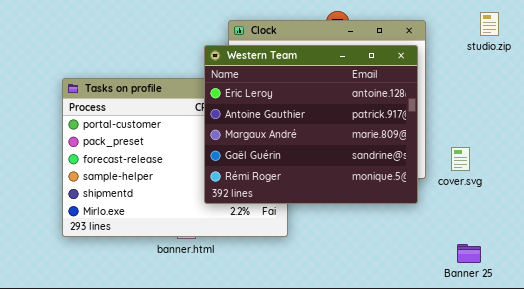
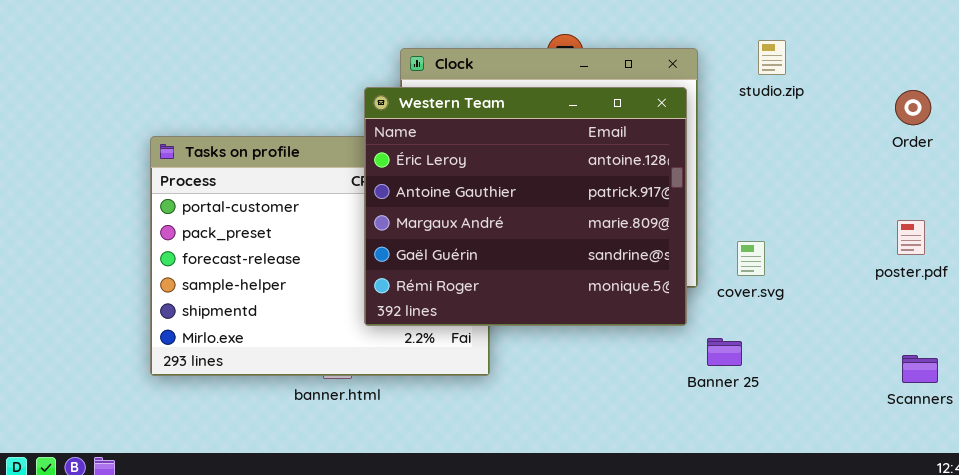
studio.zip: [480,12,499,36] -> [758,40,786,75], moved
Banner 25: [457,244,481,263] -> [707,338,742,366], moved

